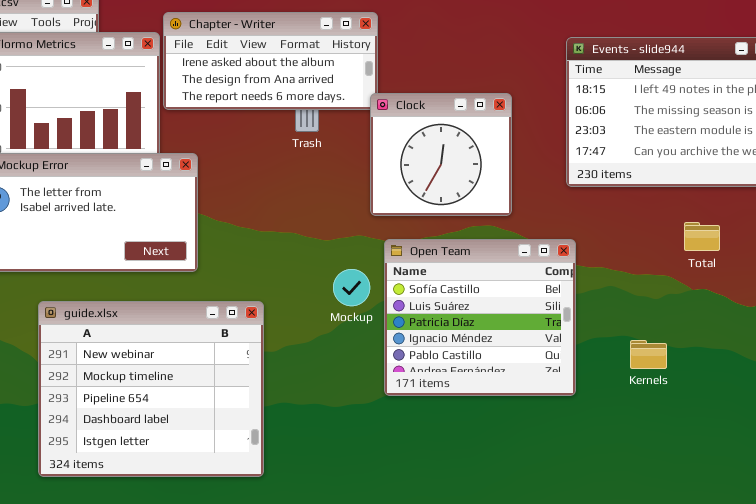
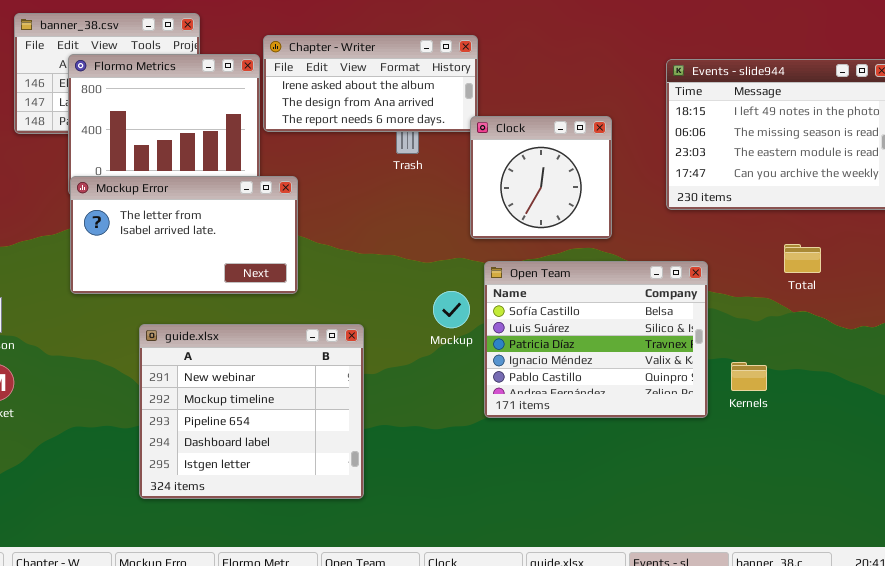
Open Team: [384,239,576,396] -> [484,261,708,418], resized

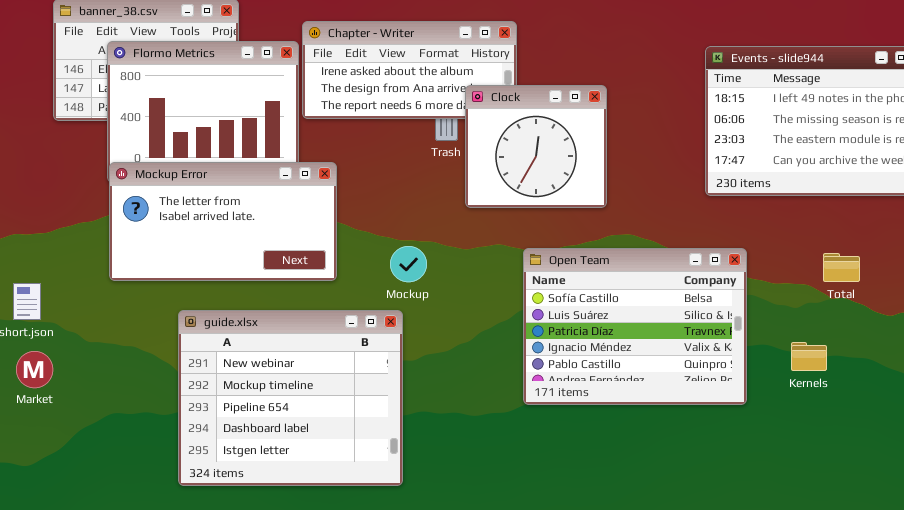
Clock: [470,116,612,239] -> [465,85,607,208], moved
Total: [784,244,821,273] -> [823,253,860,282], moved
Mockup: [433,291,470,328] -> [390,246,427,282], moved
Kernels: [731,362,767,391] -> [791,342,827,371], moved

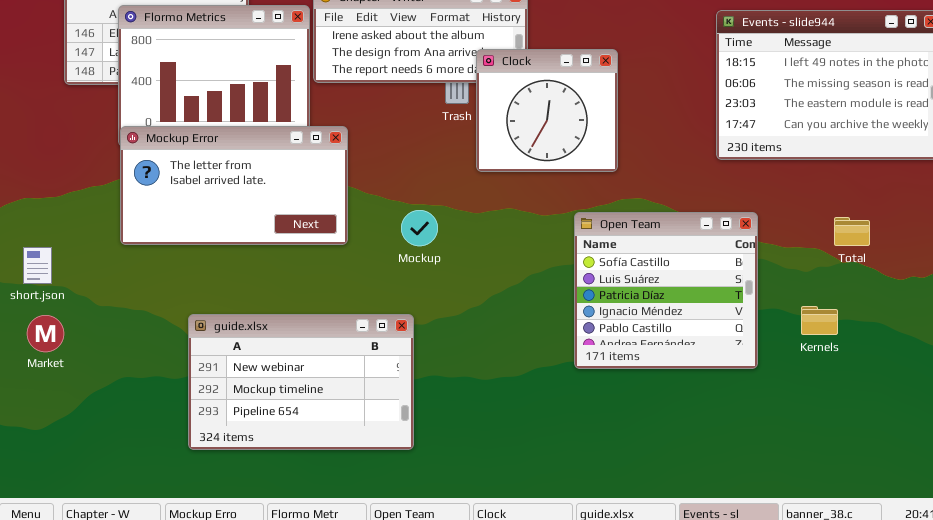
Open Team: [523,248,747,405] -> [574,212,758,369], resized
guide.xlsx: [178,310,403,486] -> [188,314,414,450], resized

